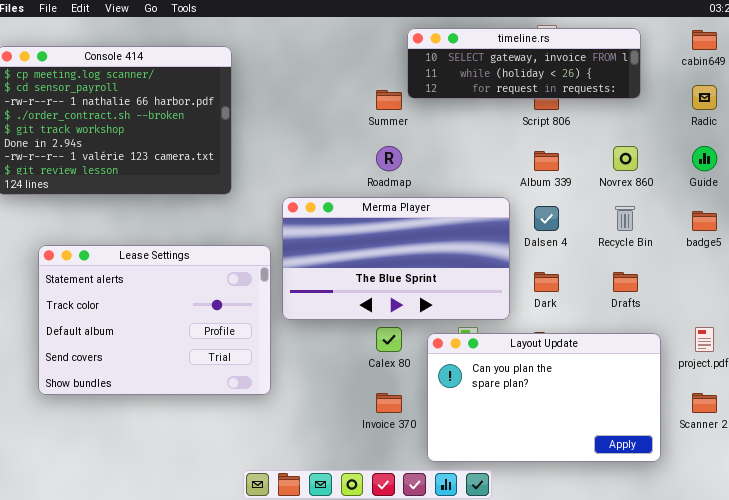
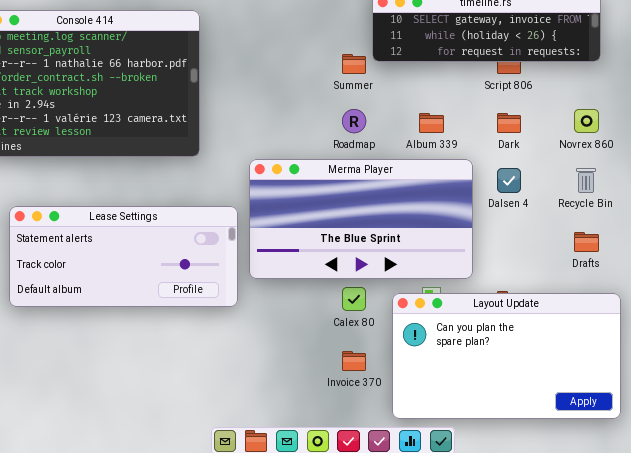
Album 339: [534,151,559,171] -> [419,113,444,133], moved
Lease Settings: [38,245,271,395] -> [9,206,238,307], resized
Dark: [534,272,559,292] -> [497,113,521,133], moved

